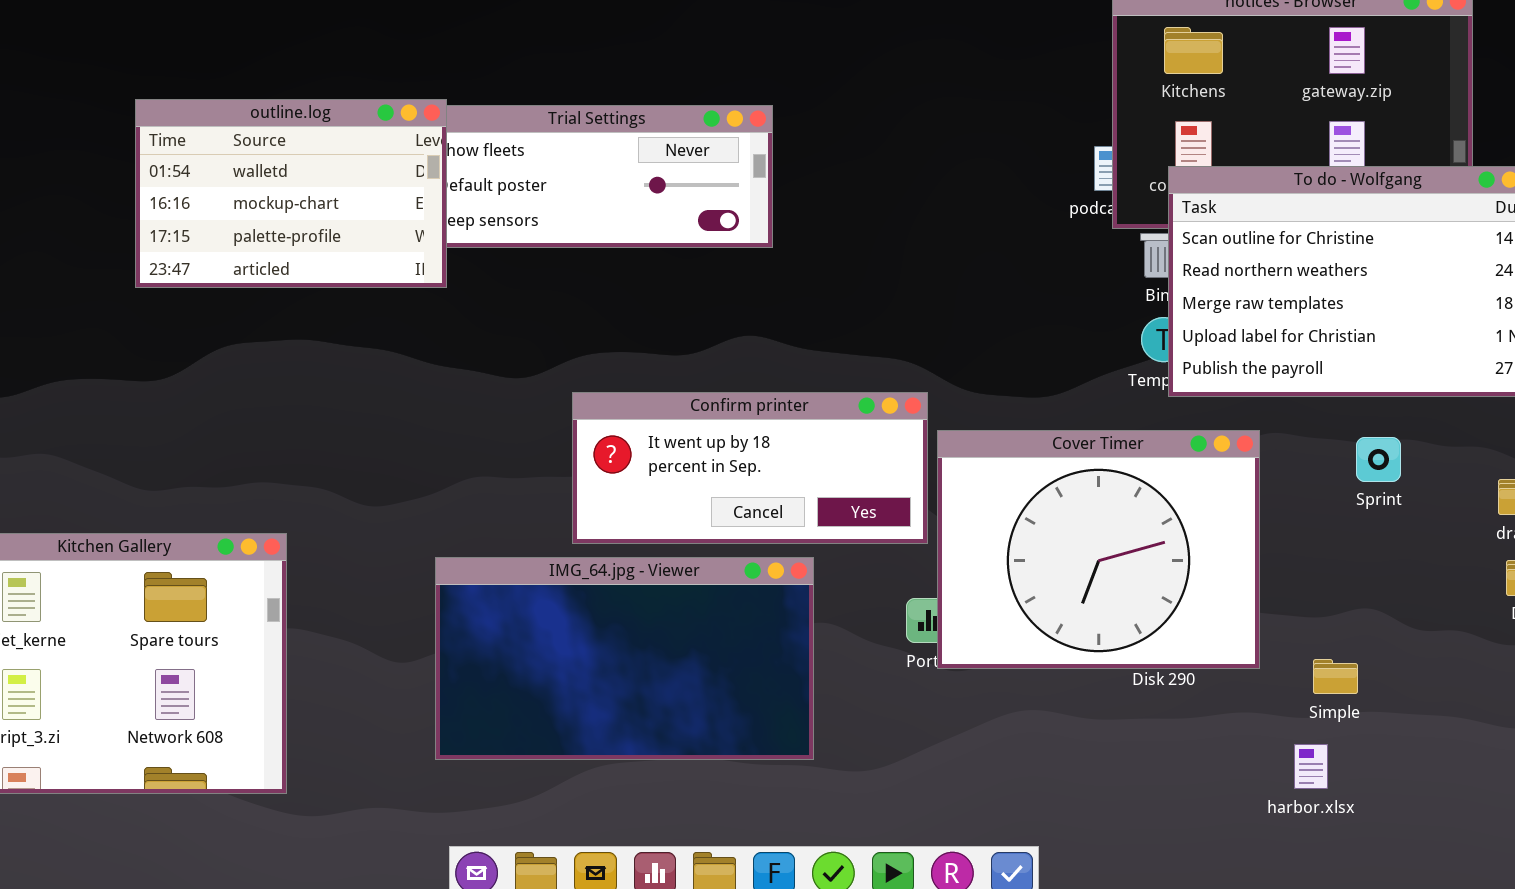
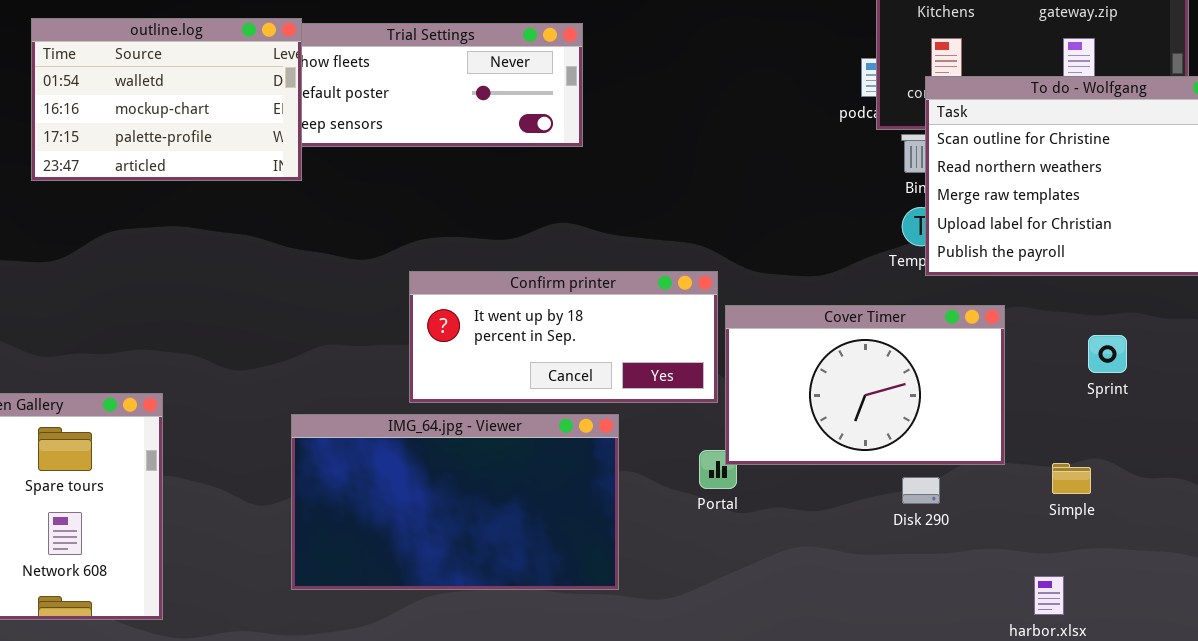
Cover Timer: [937,430,1260,669] -> [725,305,1005,465], resized
Sprint: [1356,437,1401,482] -> [1088,335,1127,373], moved
Simple: [1313,659,1358,694] -> [1052,463,1091,494], moved

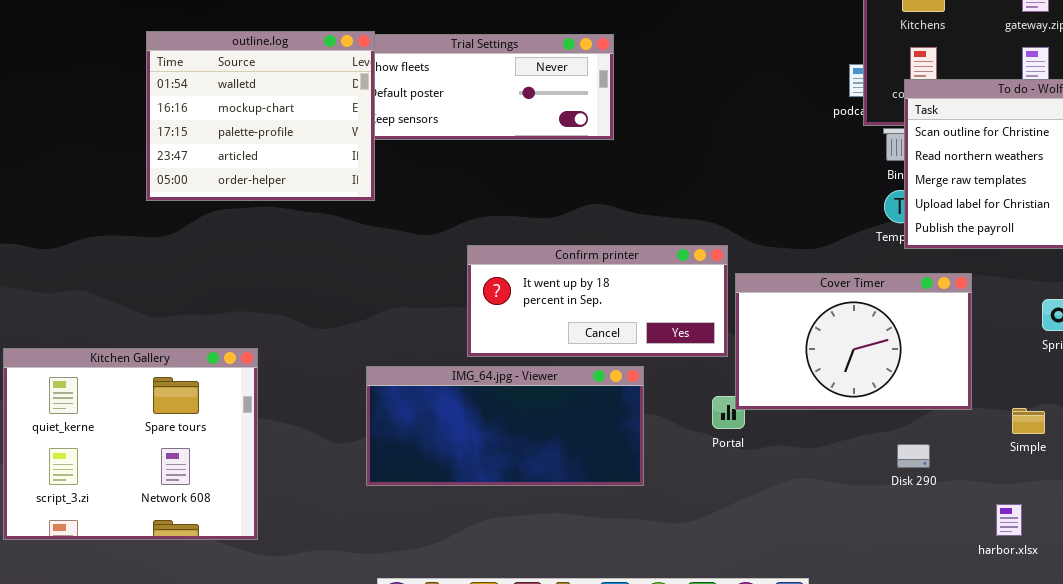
outline.log: [31,18,302,181] -> [146,31,375,201], resized
IMG_64.jpg - Viewer: [291,414,619,590] -> [366,366,644,486], resized
Disk 290: [902,477,940,504] -> [897,444,930,468], moved

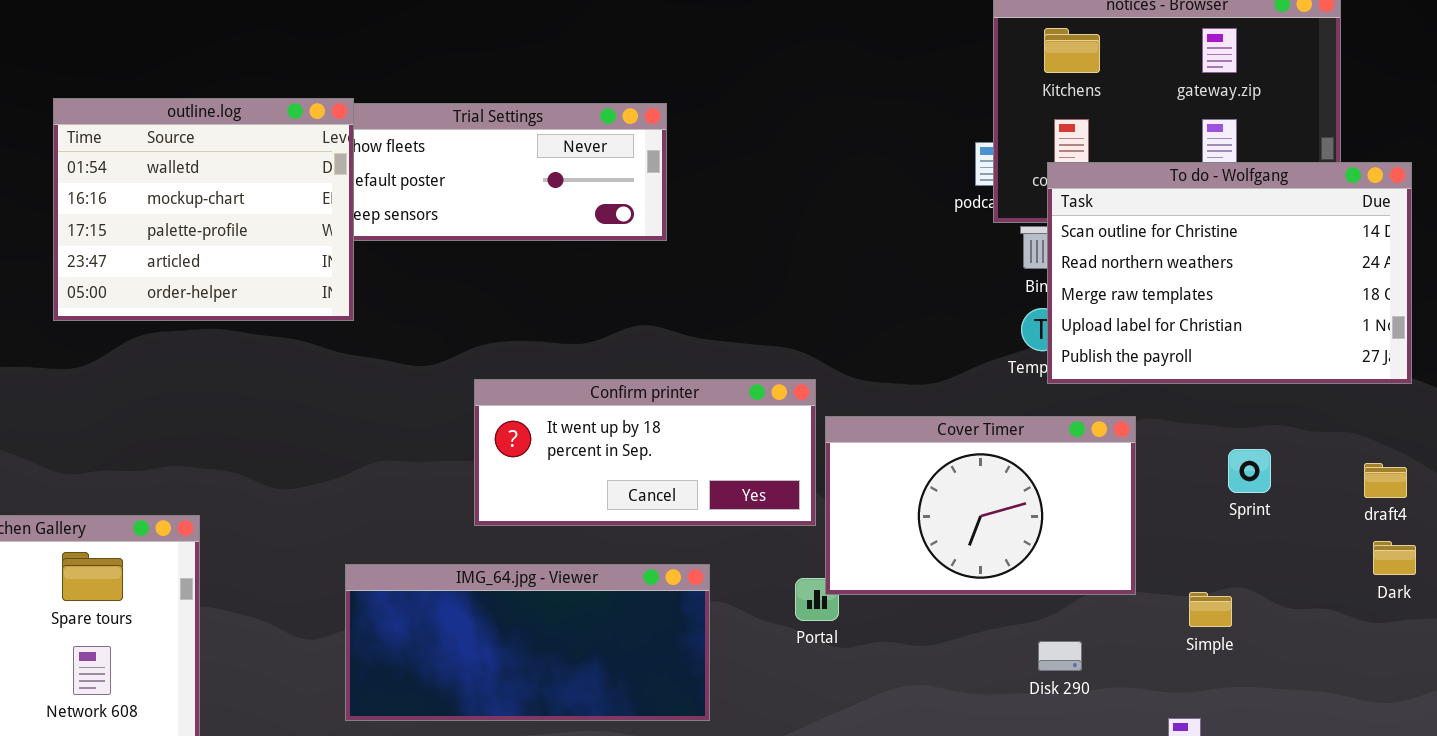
IMG_64.jpg - Viewer: [366,366,644,486] -> [345,564,710,721], moved

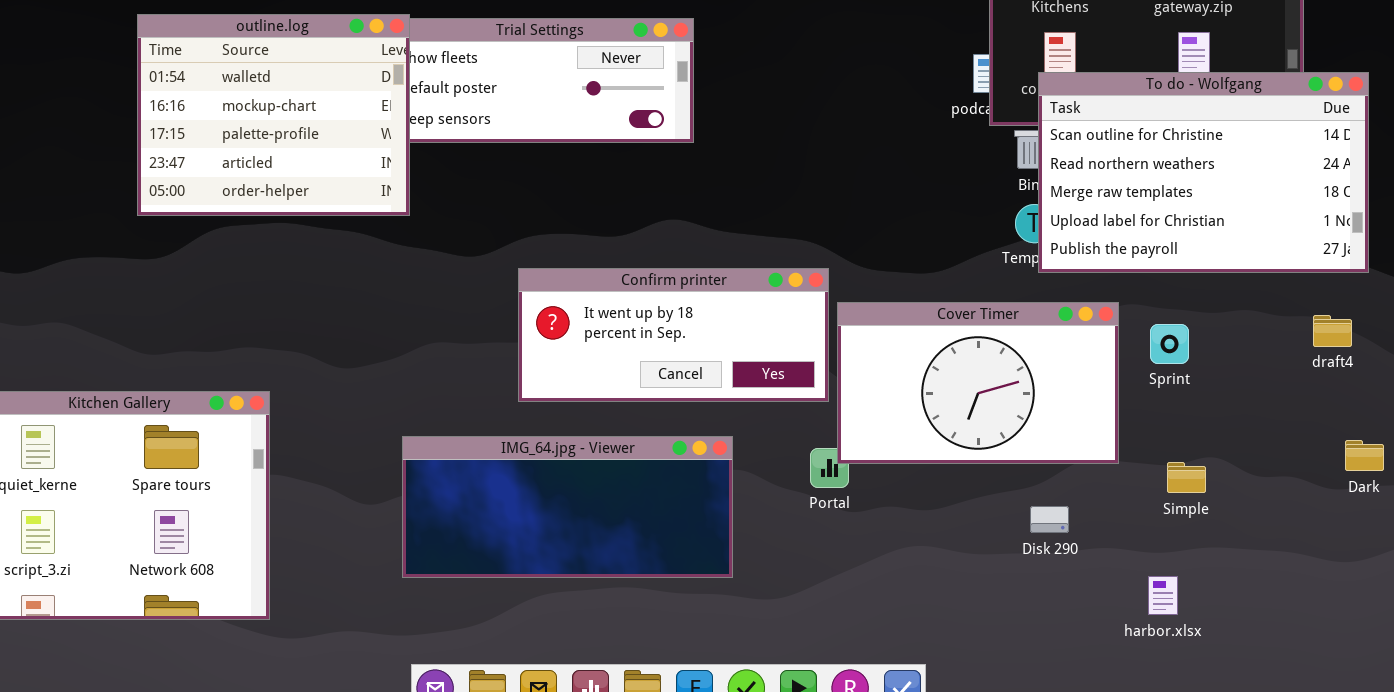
Sprint: [1228,449,1271,493] -> [1150,324,1189,364], moved
draft4: [1364,463,1407,498] -> [1313,315,1352,347], moved
Dark: [1373,541,1416,575] -> [1345,440,1384,471], moved

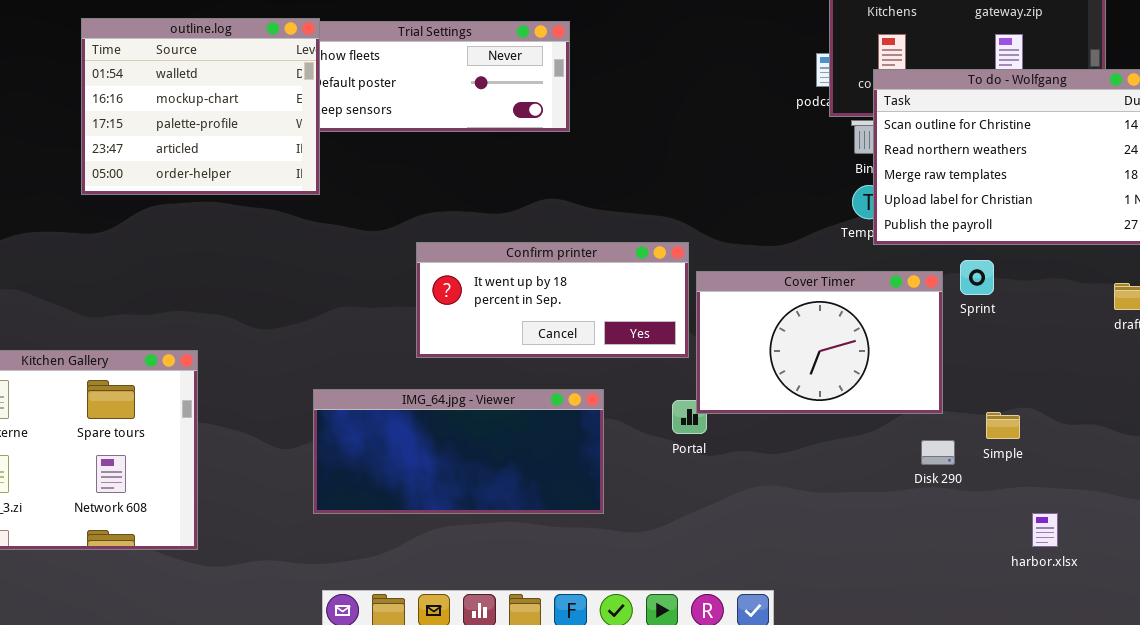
Sprint: [1150,324,1189,364] -> [960,260,994,295], moved
Disk 290: [1030,506,1069,533] -> [921,440,955,465], moved
harbor.xlsx: [1148,576,1178,615] -> [1032,513,1058,547], moved

